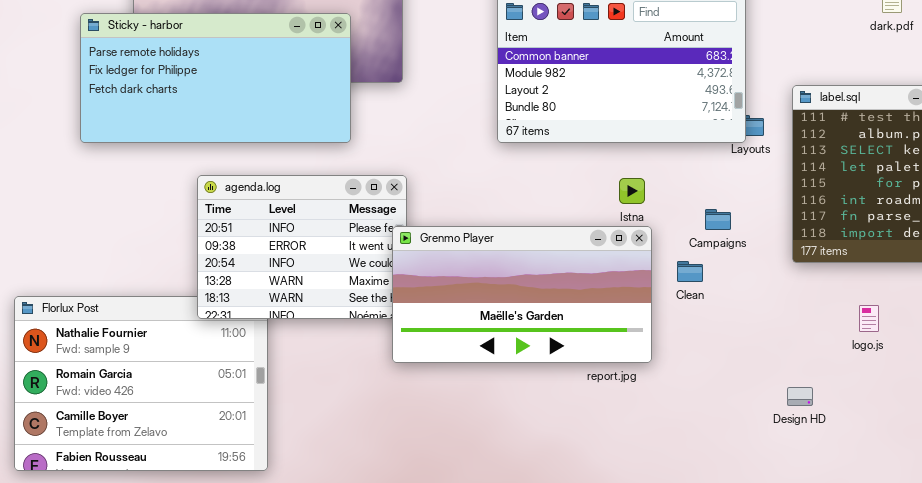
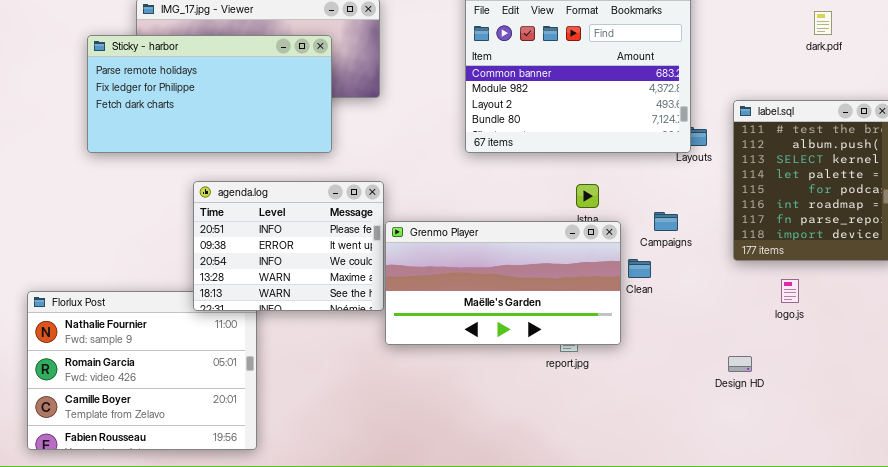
Grenmo Player: [392,226,652,363] -> [385,221,621,345], moved
logo.js: [859,305,879,332] -> [781,279,799,303], moved
Design HD: [787,387,813,406] -> [728,356,752,372], moved

